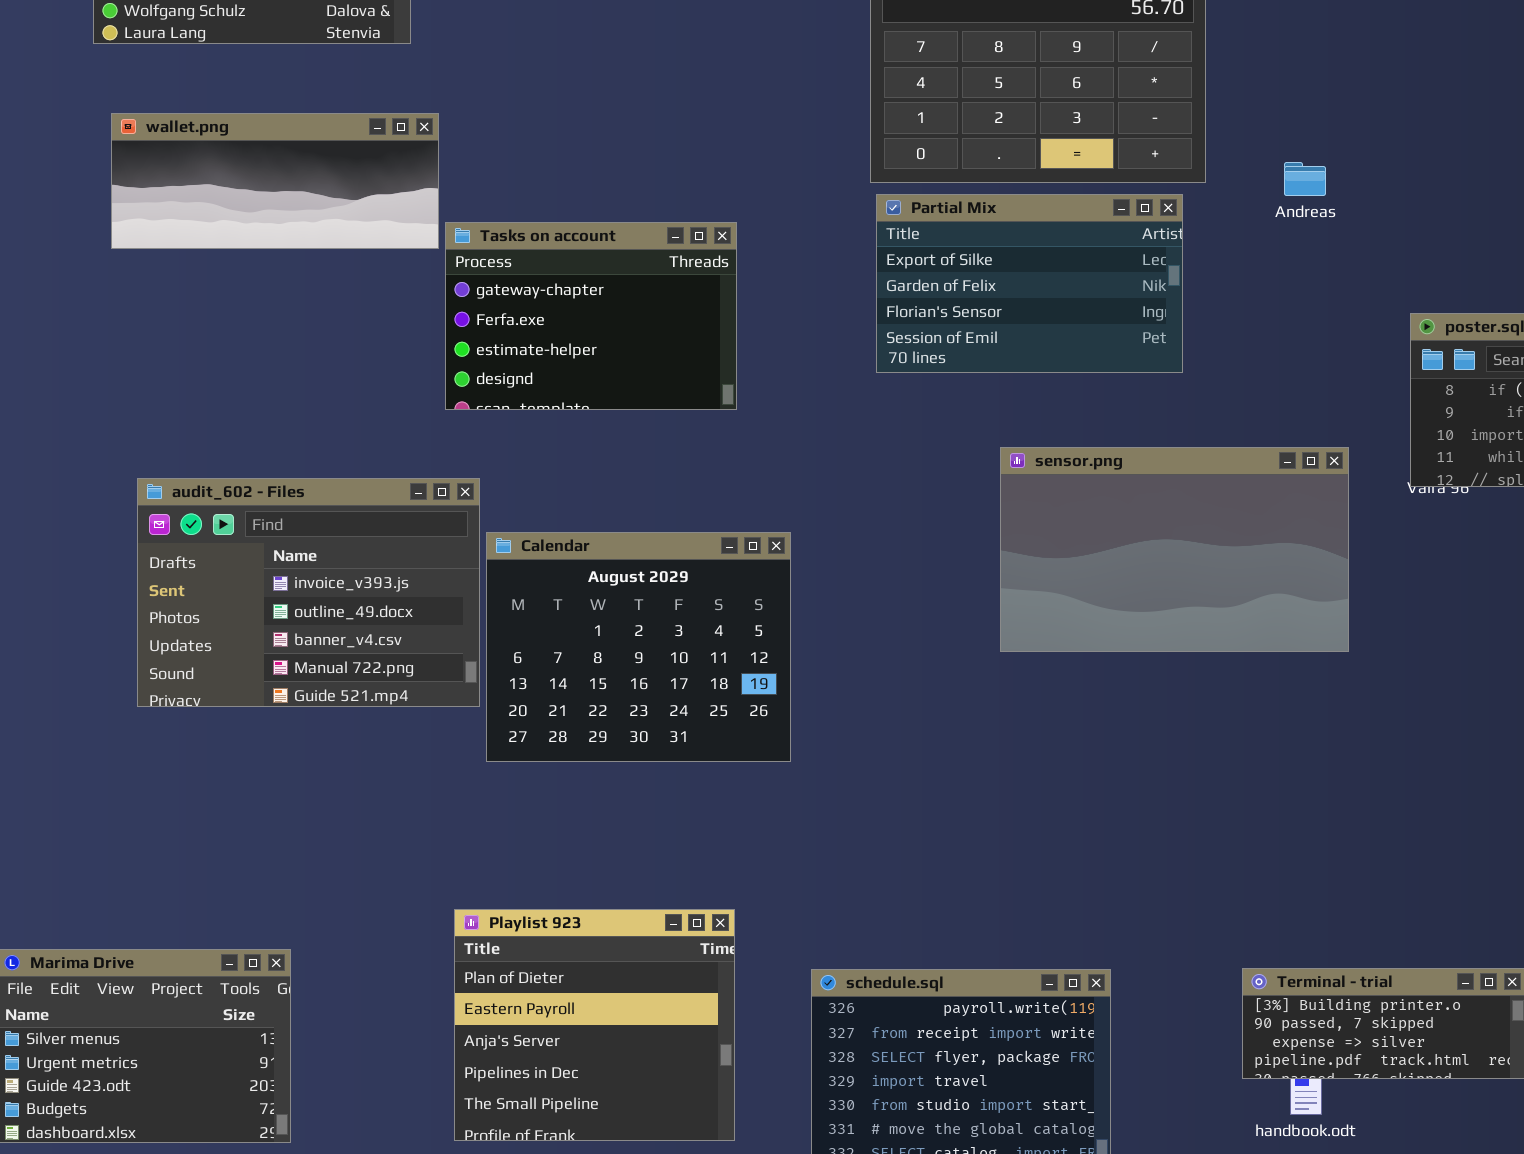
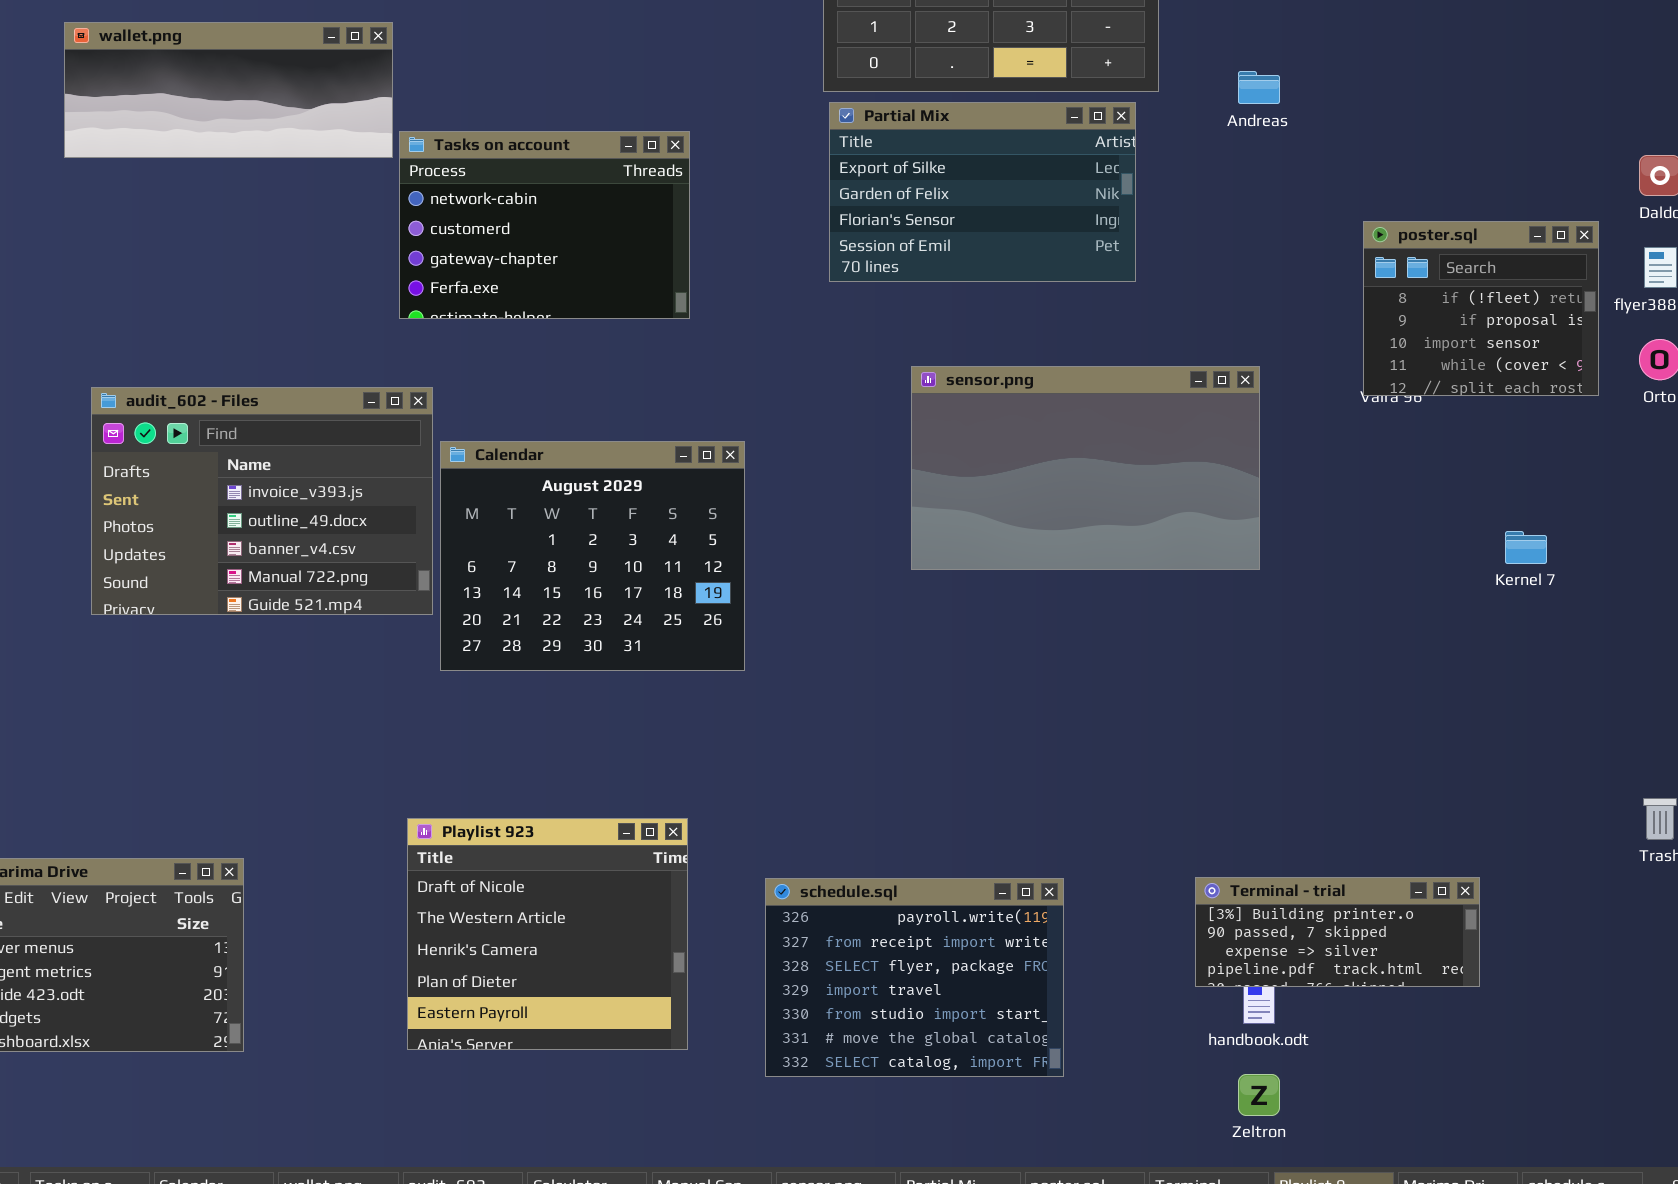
Tasks on account: [445,222,737,410] -> [399,131,690,319], scrolled up 2 rows
sensor.png: [1000,447,1349,652] -> [911,366,1260,570], moved
Playlist 923: [454,909,735,1141] -> [407,818,688,1050], scrolled up 3 rows

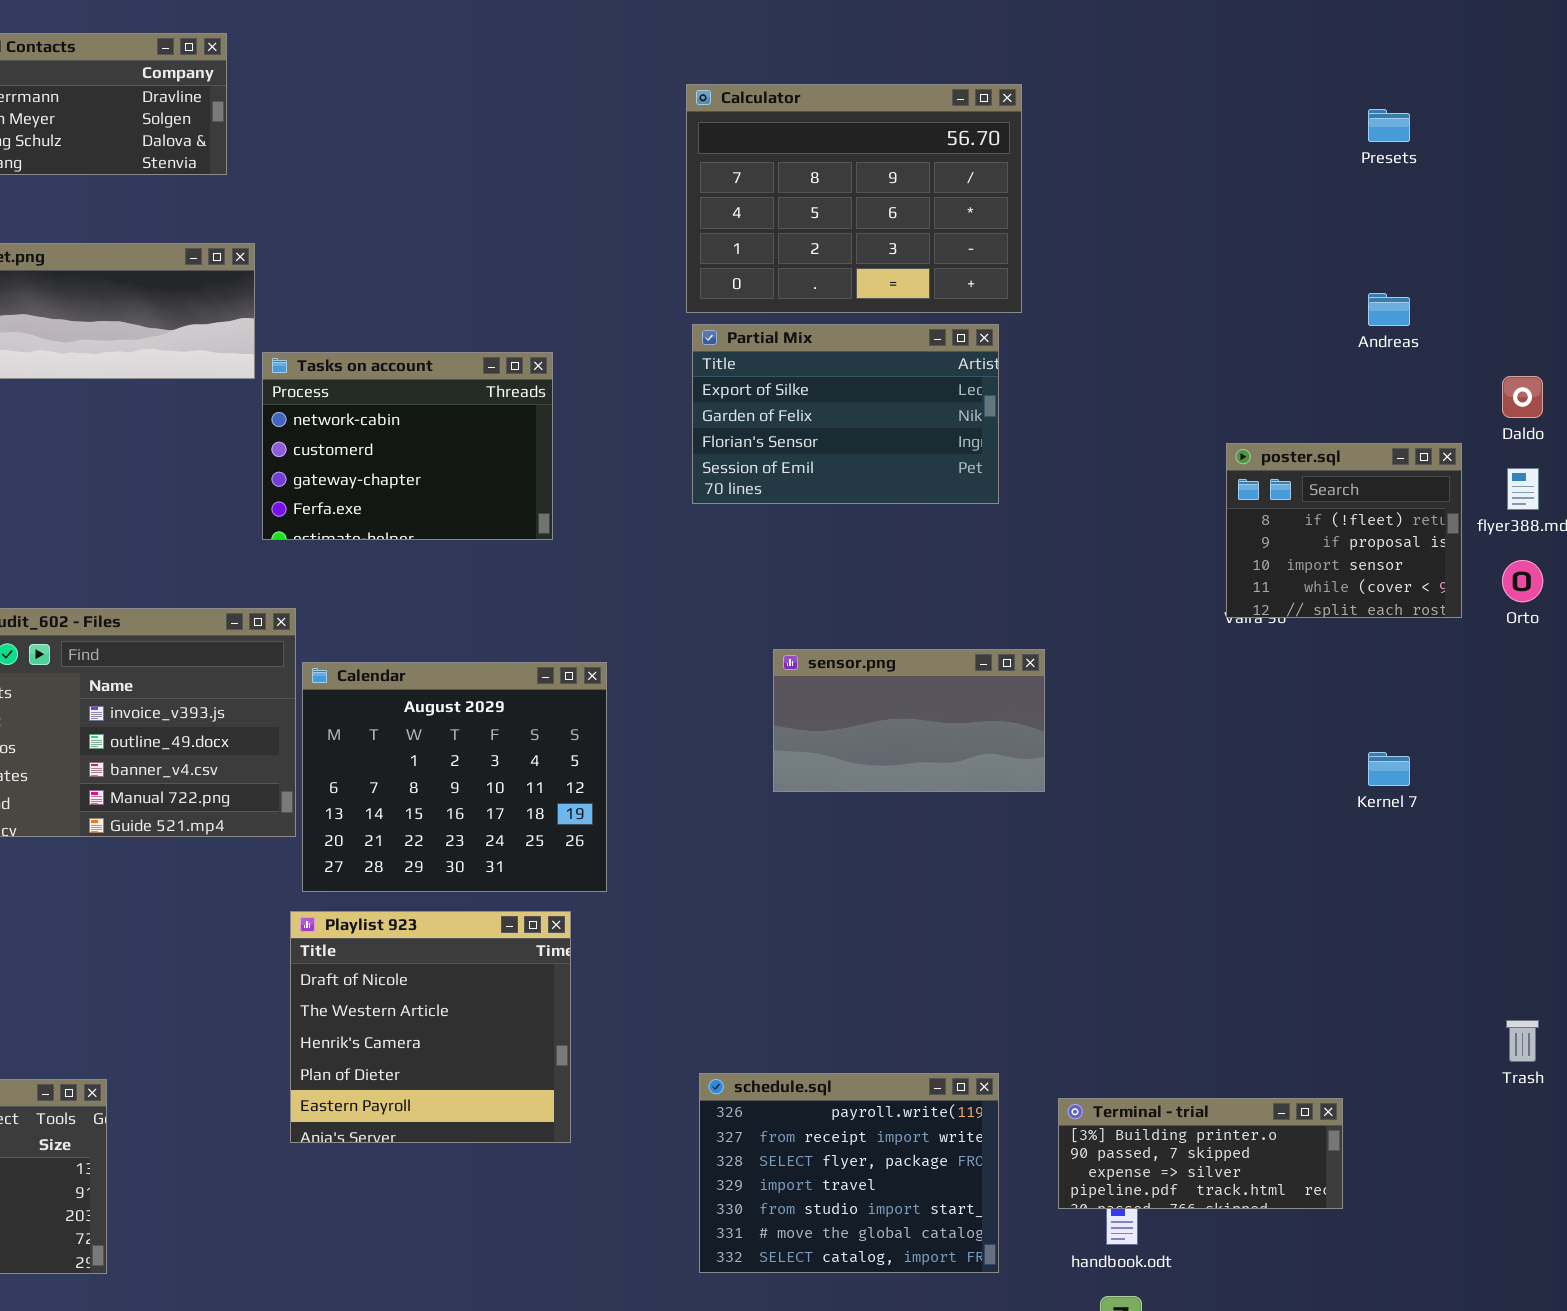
Andreas: [1238,71,1280,104] -> [1368,293,1410,326], moved
sensor.png: [911,366,1260,570] -> [773,649,1045,792], resized
Playlist 923: [407,818,688,1050] -> [290,911,571,1143], moved
schedule.sql: [765,878,1064,1077] -> [699,1073,999,1273], moved

